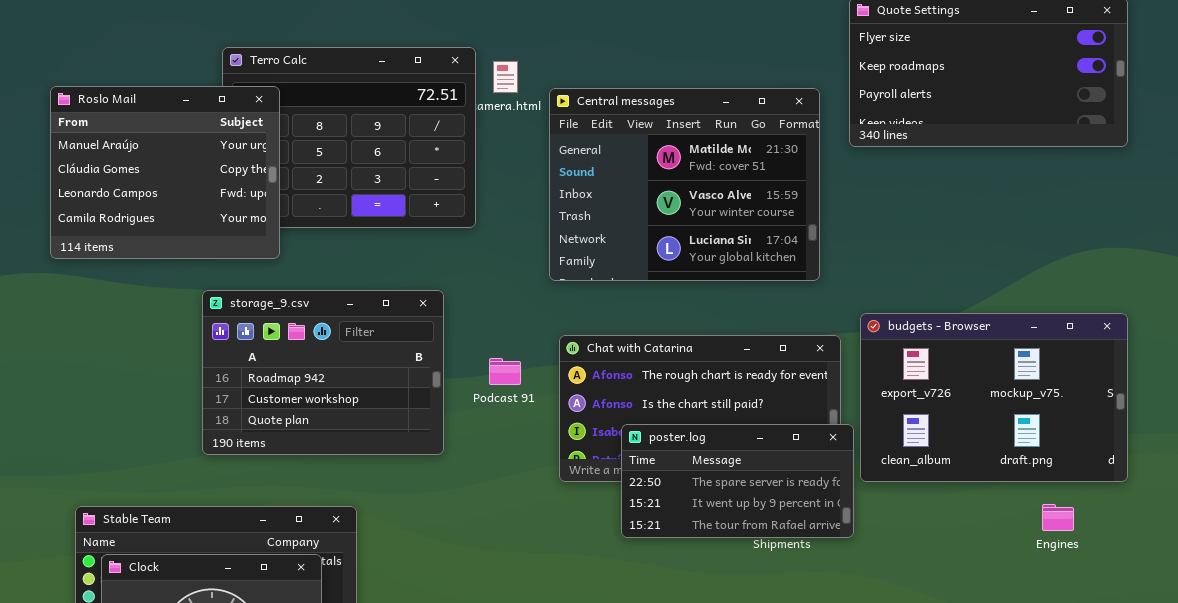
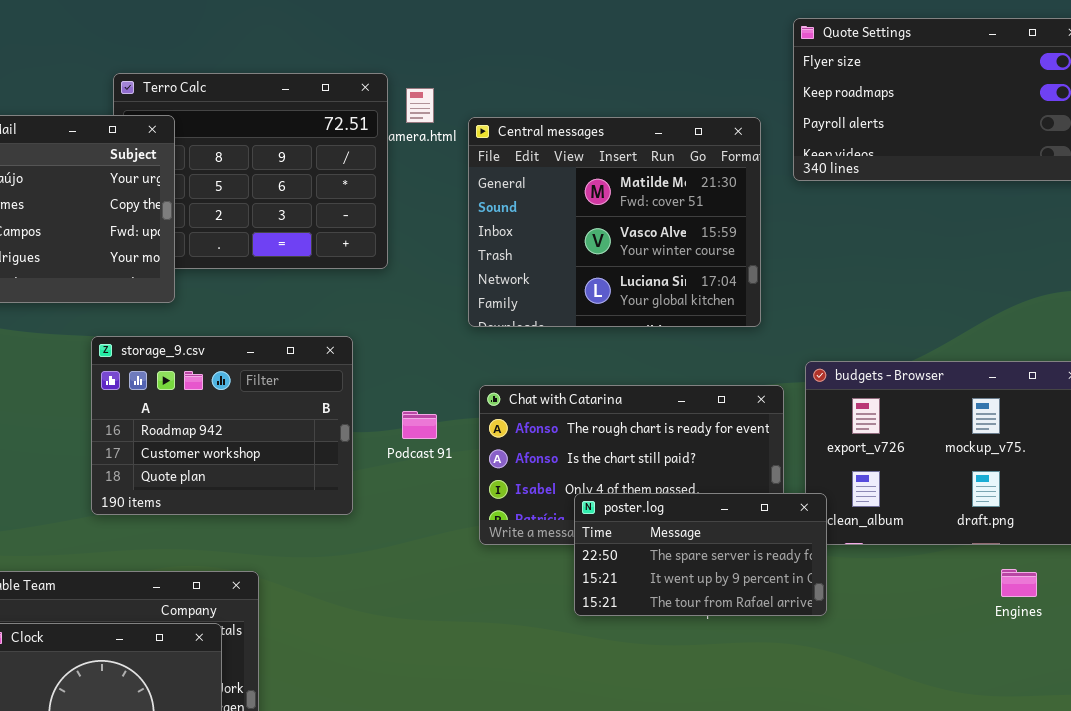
poster.log: [621,424,854,538] -> [574,493,827,616], moved

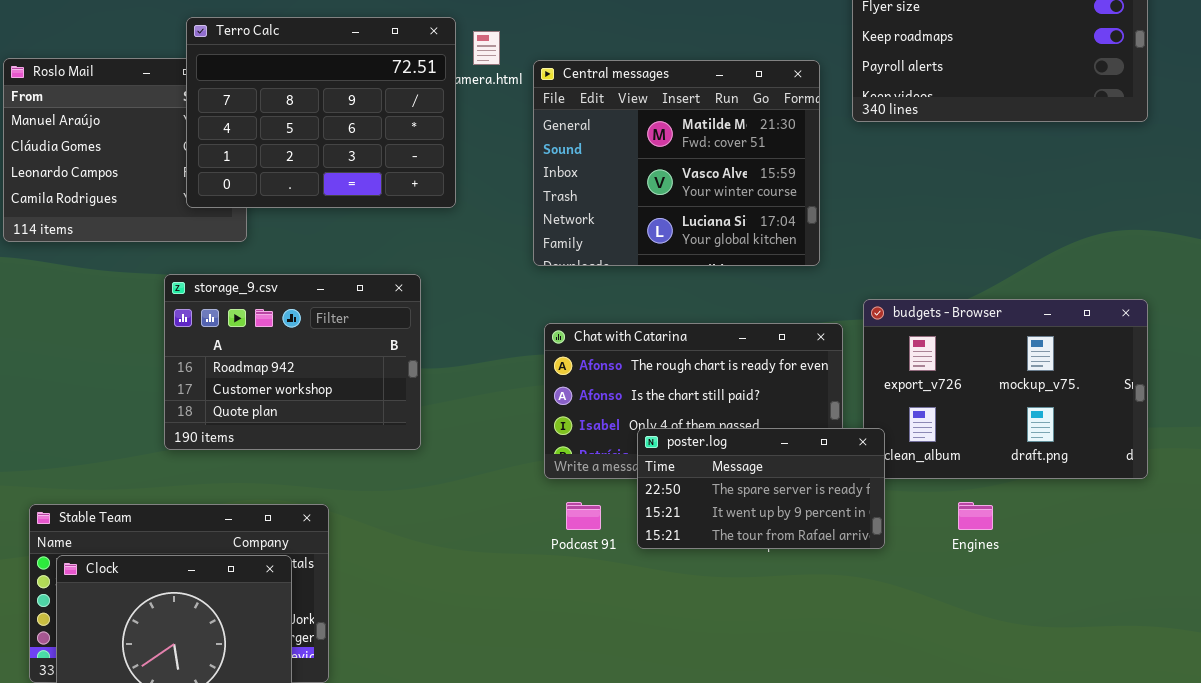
Terro Calc: [113,73,388,269] -> [186,17,456,208], raised
Podcast 91: [402,411,437,439] -> [566,502,601,530], moved
Engines: [1001,569,1037,597] -> [958,502,993,530], moved

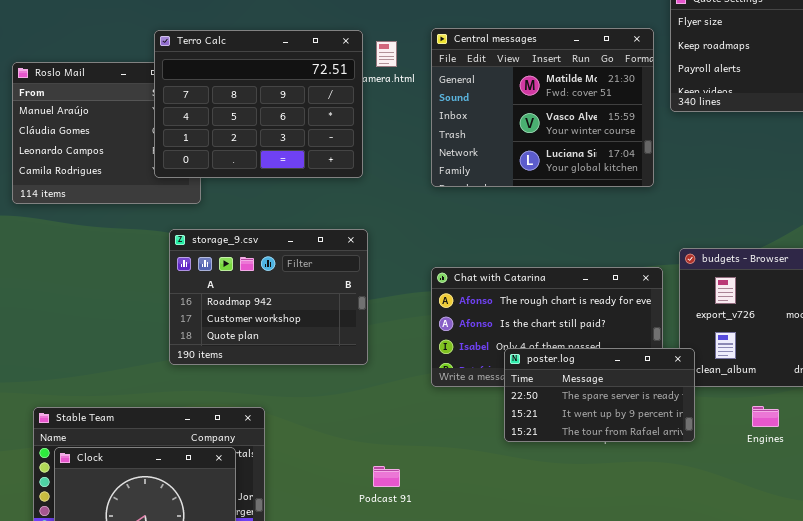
Central messages: [533,60,820,266] -> [431,28,654,187], moved
storage_9.csv: [164,274,421,450] -> [169,229,368,365], moved
Podcast 91: [566,502,601,530] -> [373,466,400,487], moved

